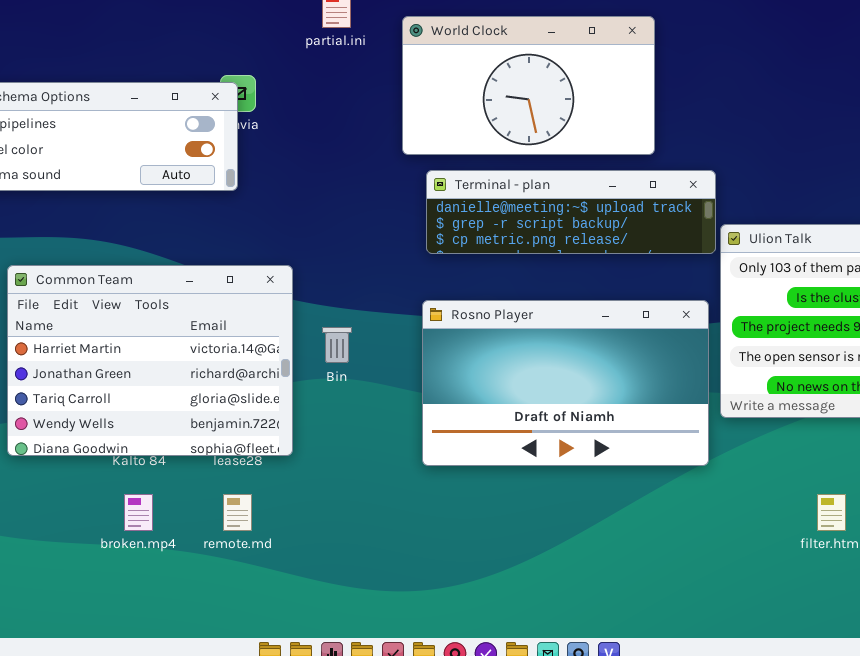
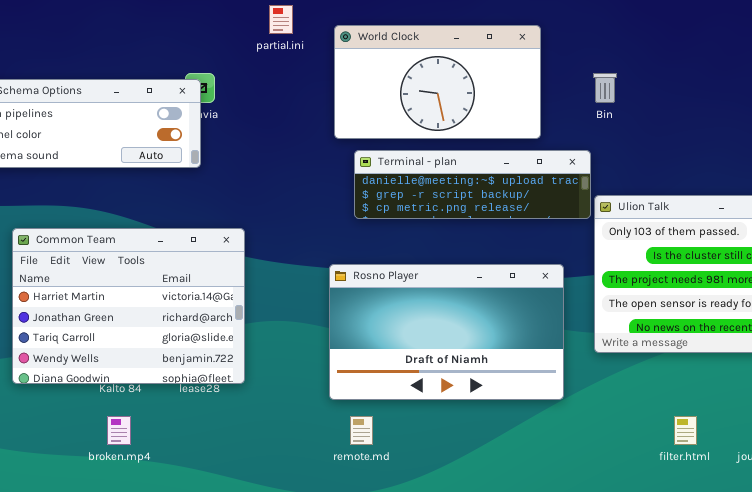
Rosno Player: [422,300,709,466] -> [329,264,564,400], moved
Bin: [322,327,352,363] -> [593,73,617,103], moved
remote.md: [223,494,252,531] -> [350,416,373,445], moved

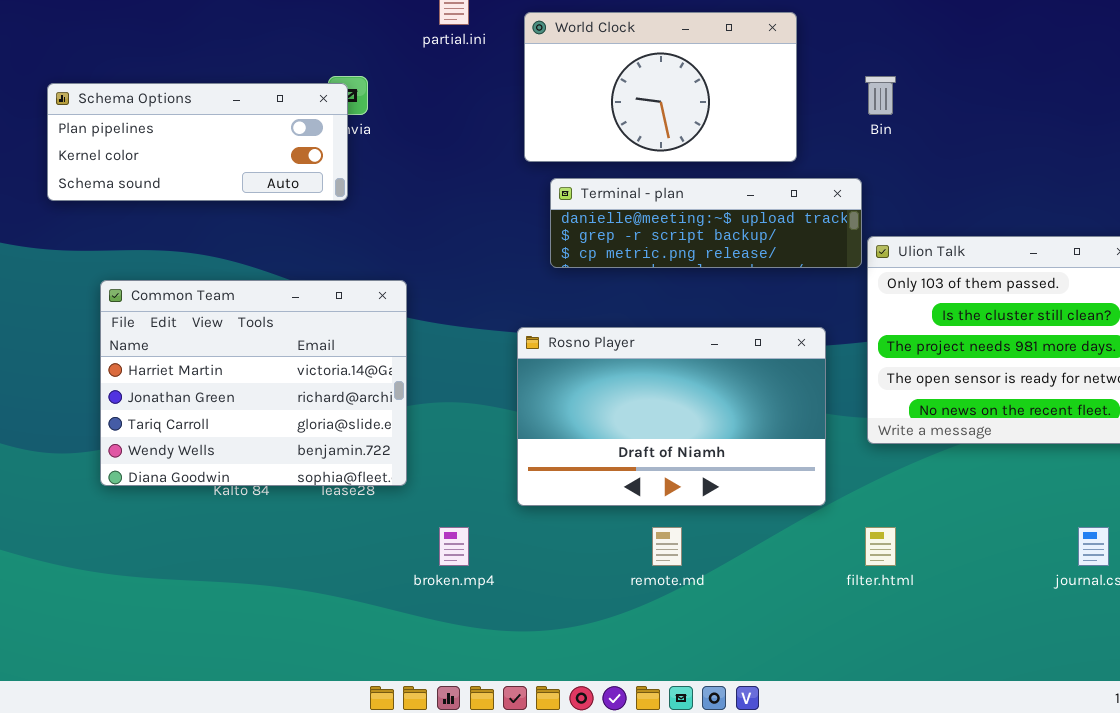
broken.mp4: [107,416,131,445] -> [439,527,469,566], moved
remote.md: [350,416,373,445] -> [652,527,682,566], moved
filter.html: [674,416,697,445] -> [865,527,896,566], moved

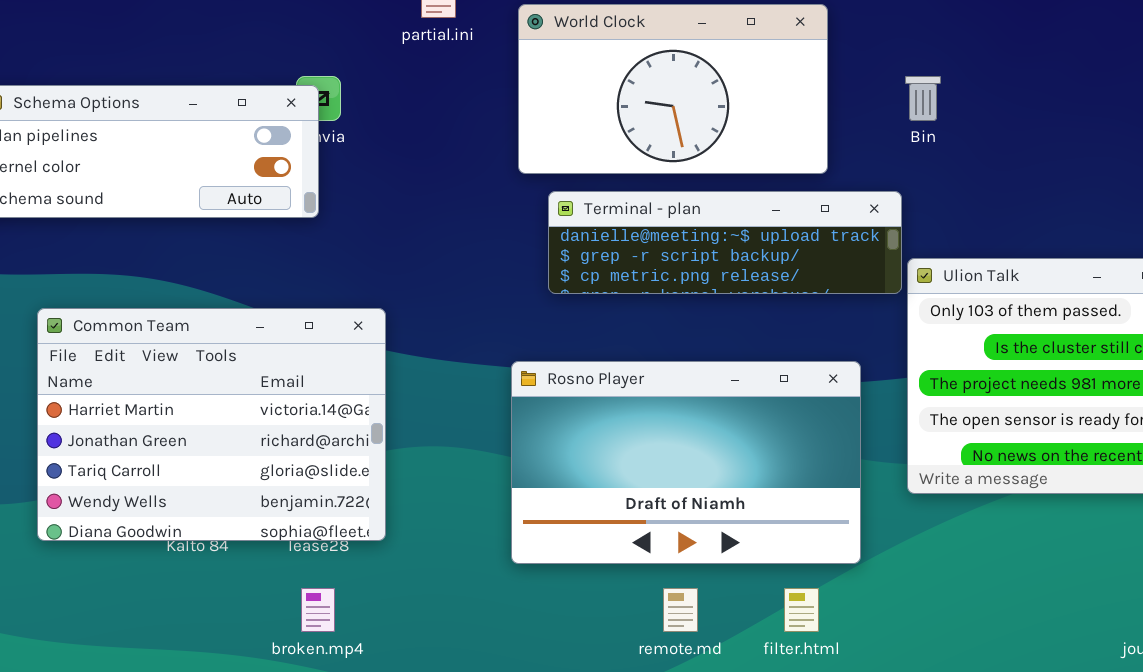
broken.mp4: [439,527,469,566] -> [301,588,335,632], moved
filter.html: [865,527,896,566] -> [784,588,819,632], moved

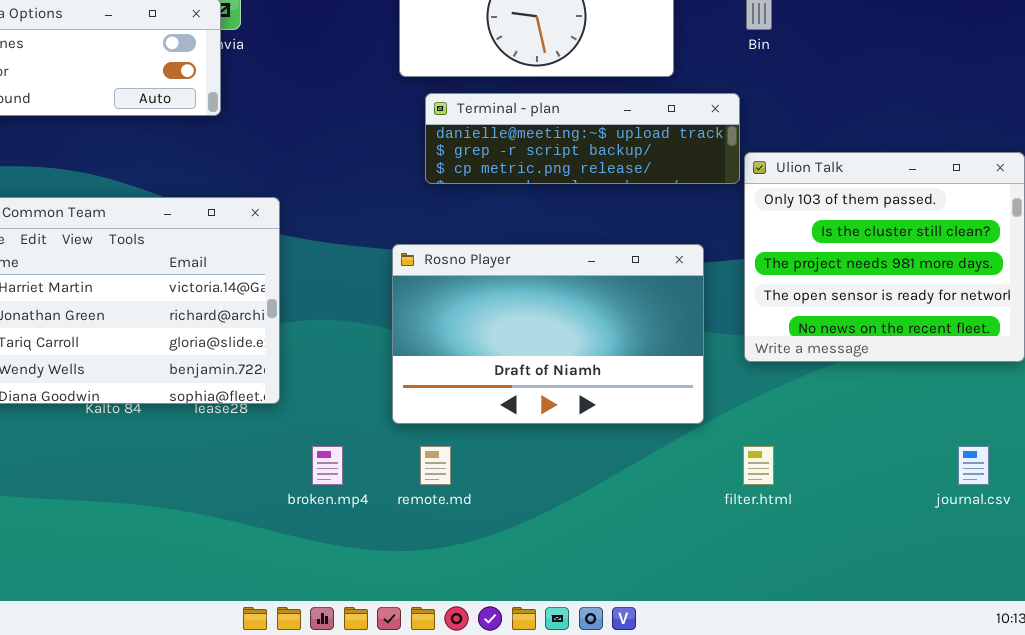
broken.mp4: [301,588,335,632] -> [312,446,343,485], moved
remote.md: [663,588,698,632] -> [420,446,451,485], moved
filter.html: [784,588,819,632] -> [743,446,774,485], moved

